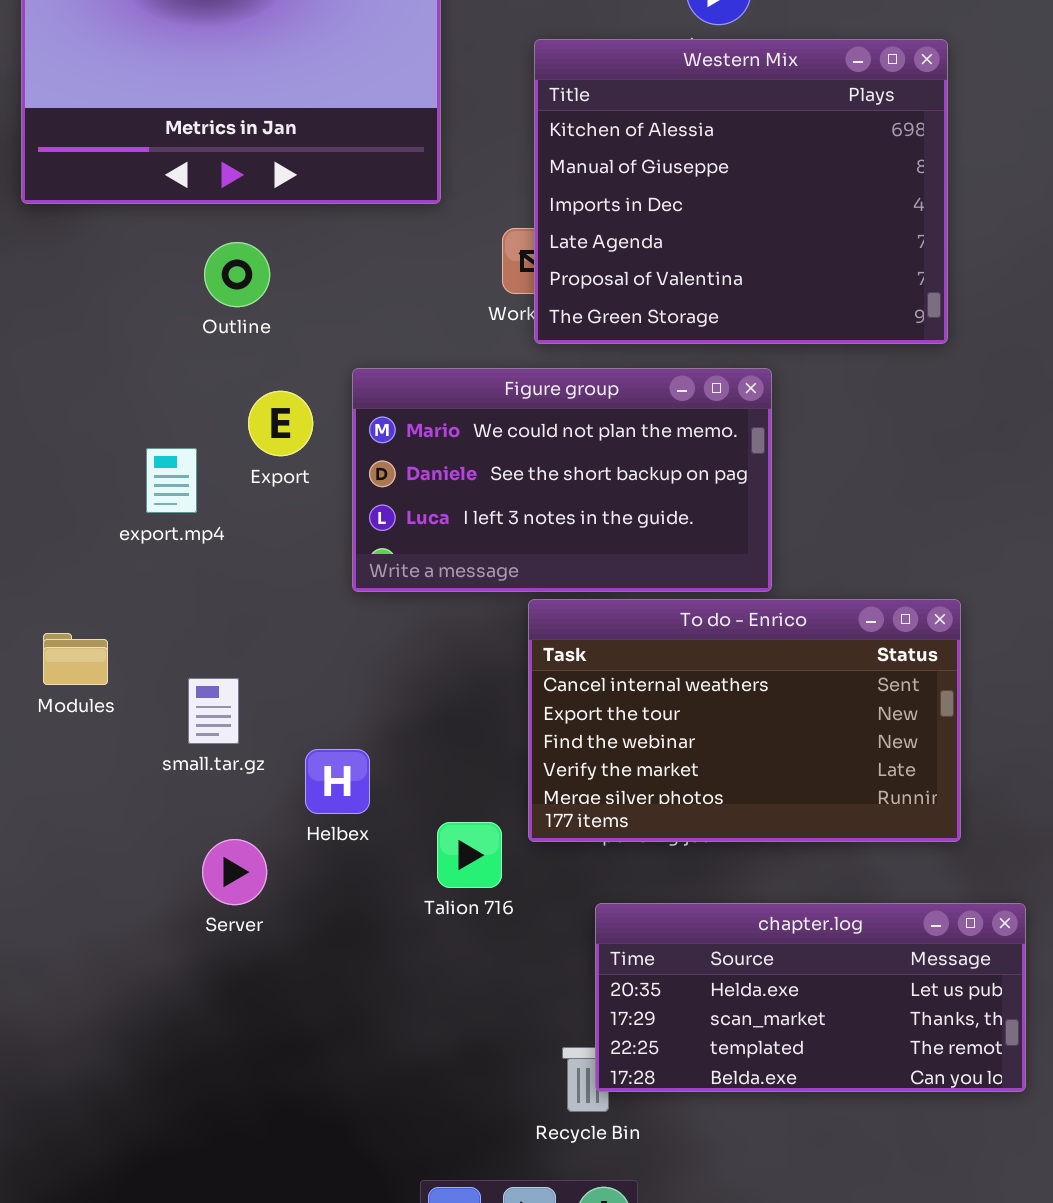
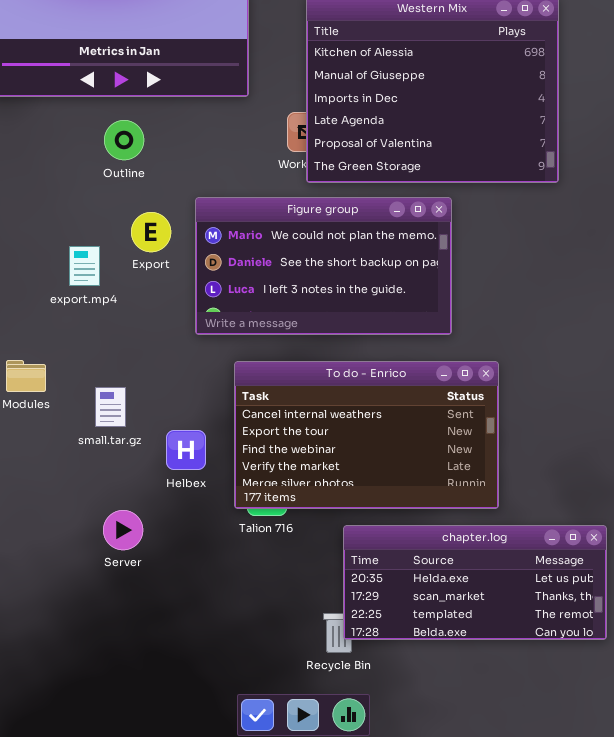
To do - Enrico: [528,599,961,842] -> [234,361,499,509], moved
Server: [202,839,267,905] -> [103,510,143,550], moved

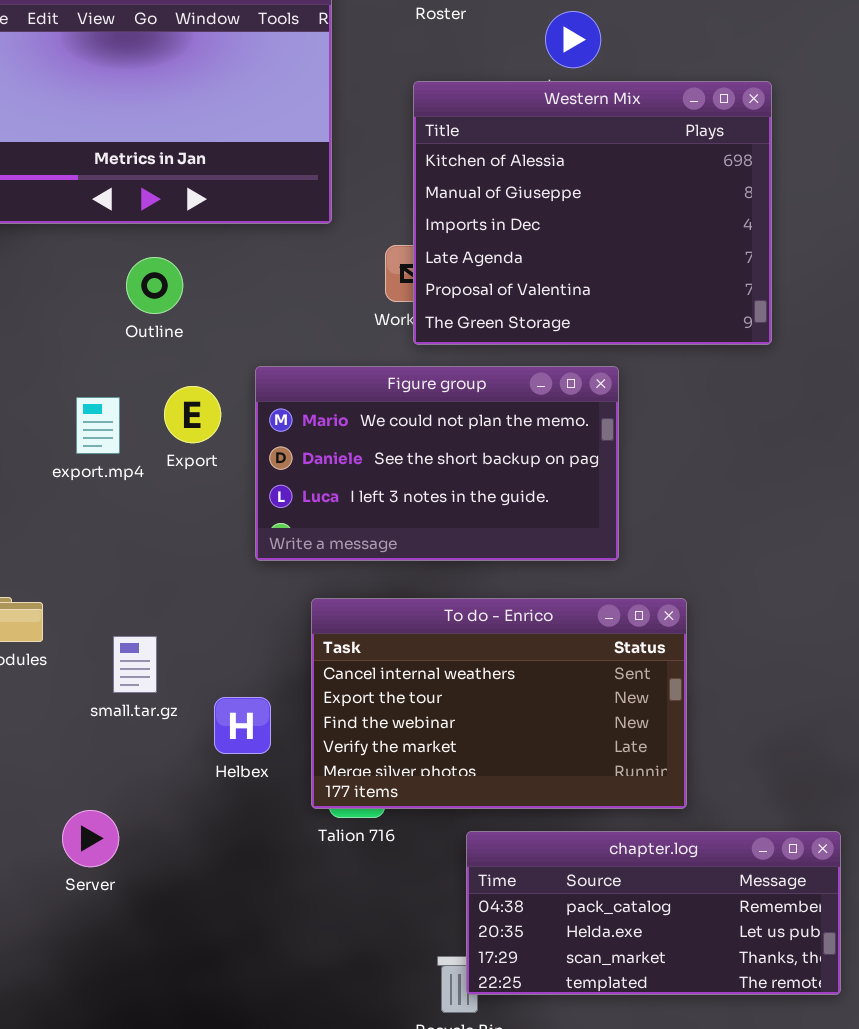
export.mp4: [69,246,100,286] -> [76,397,120,454], moved
Server: [103,510,143,550] -> [62,810,119,867], moved
chapter.log: [343,525,607,640] -> [466,831,841,995], scrolled up 1 row

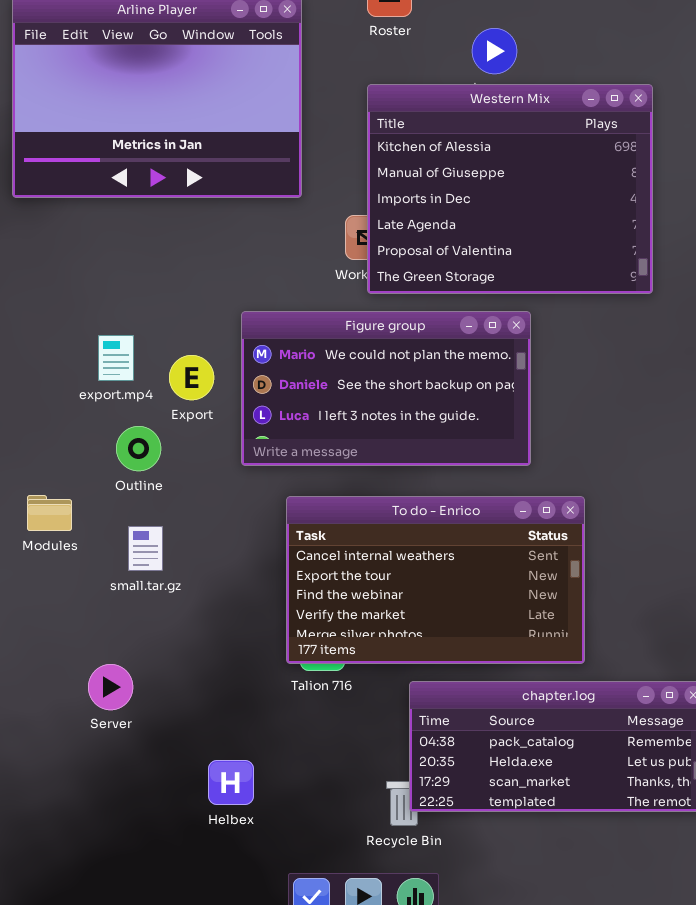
Outline: [126,257,183,314] -> [116,426,161,471], moved
Export: [164,386,221,443] -> [169,355,214,400], moved
Helbex: [214,697,271,754] -> [208,760,254,805], moved

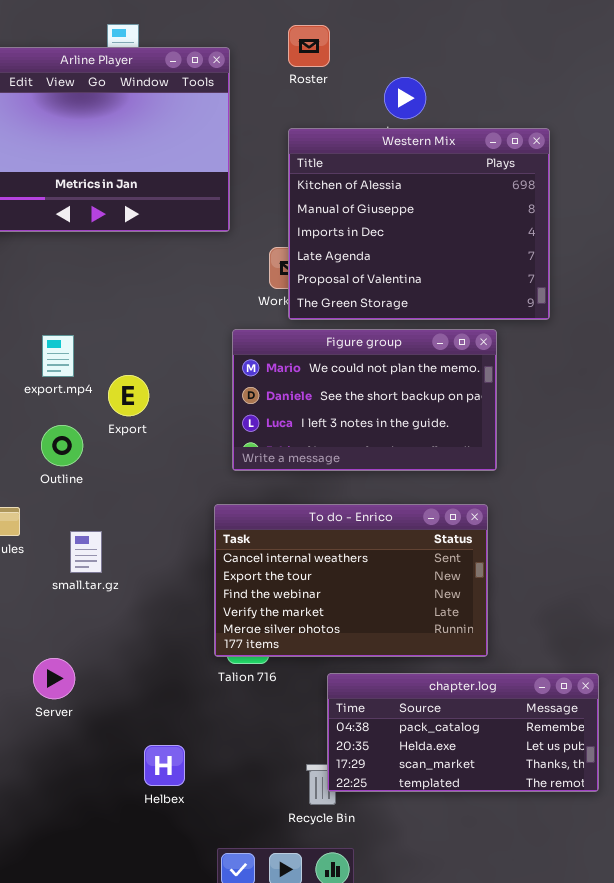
Figure group: [241,311,531,466] -> [232,329,497,471], moved
export.mp4: [98,335,134,381] -> [42,335,74,377], moved
Outline: [116,426,161,471] -> [41,425,83,466], moved

